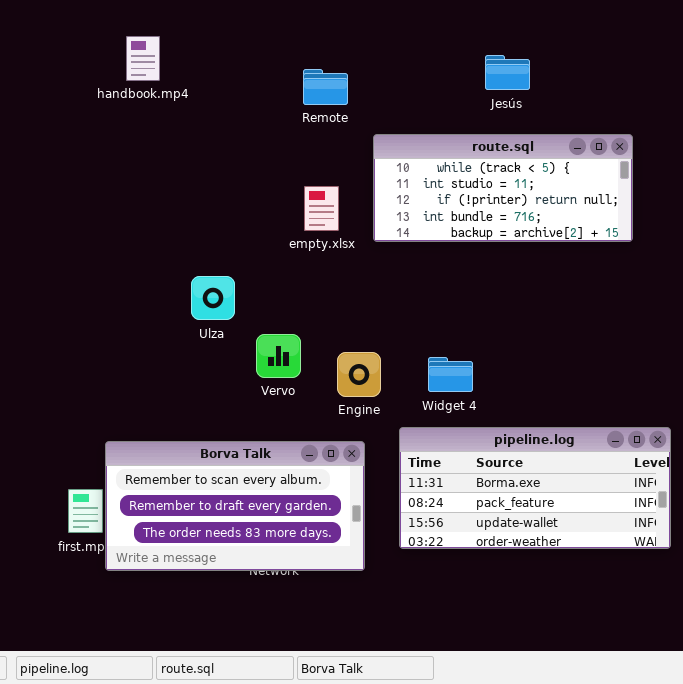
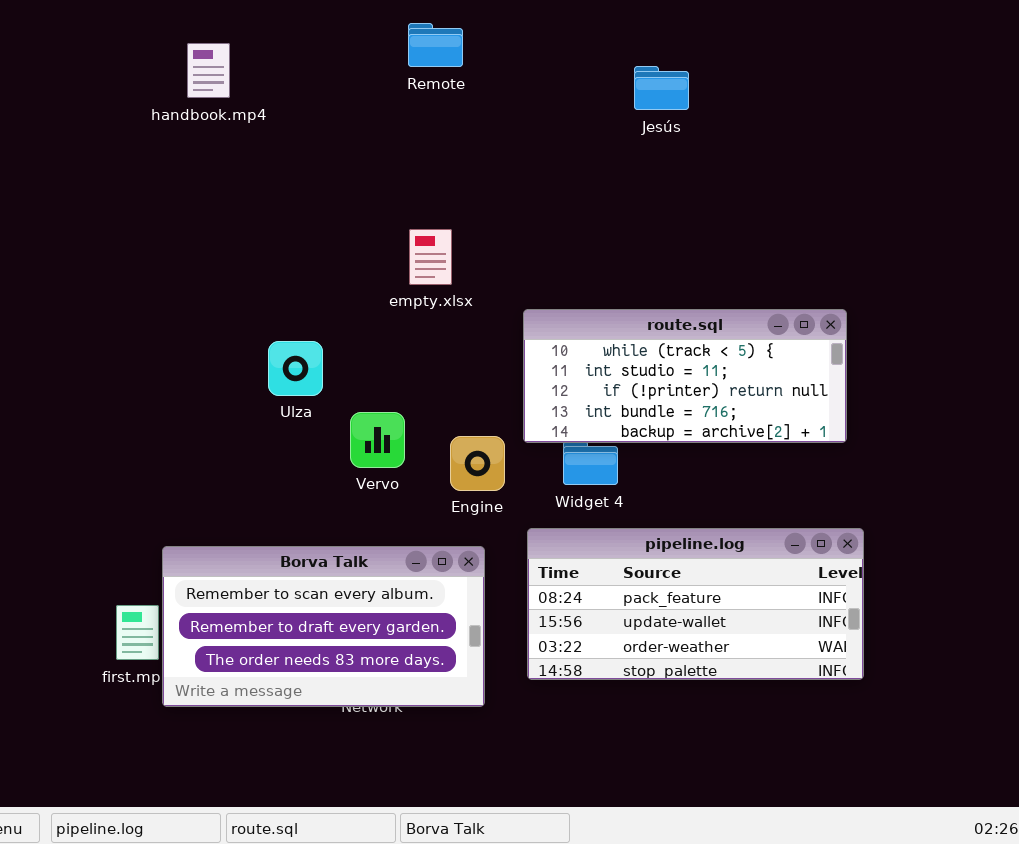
Remote: [303,69,348,105] -> [408,23,463,67], moved
route.sql: [373,134,633,242] -> [523,309,847,443], moved
pipeline.log: [399,427,671,549] -> [527,528,864,680], scrolled down 1 row

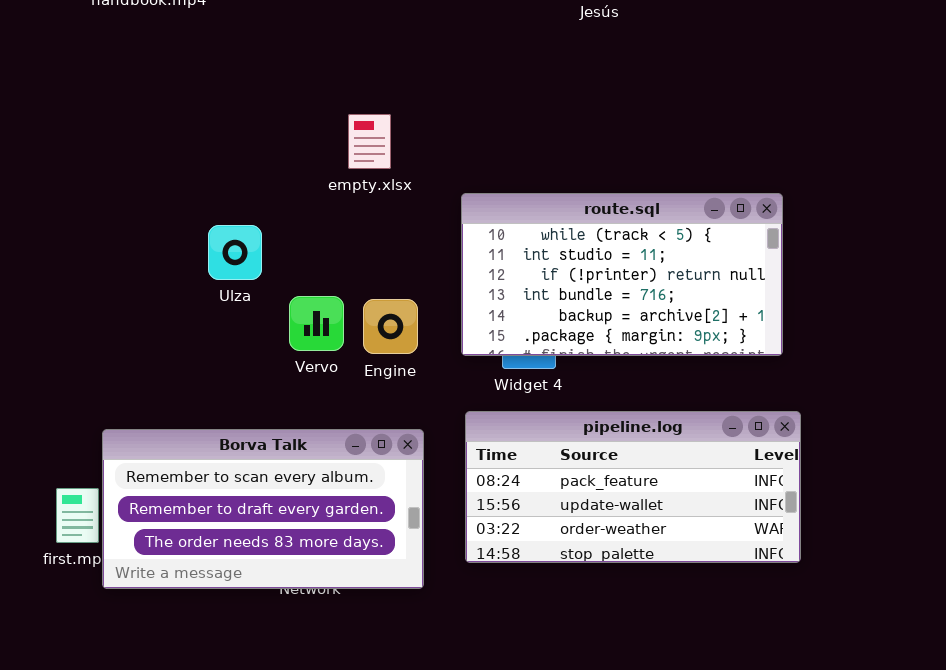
route.sql: [523,309,847,443] -> [461,193,783,356], resized
Engine: [450,436,505,491] -> [363,299,418,354], moved

